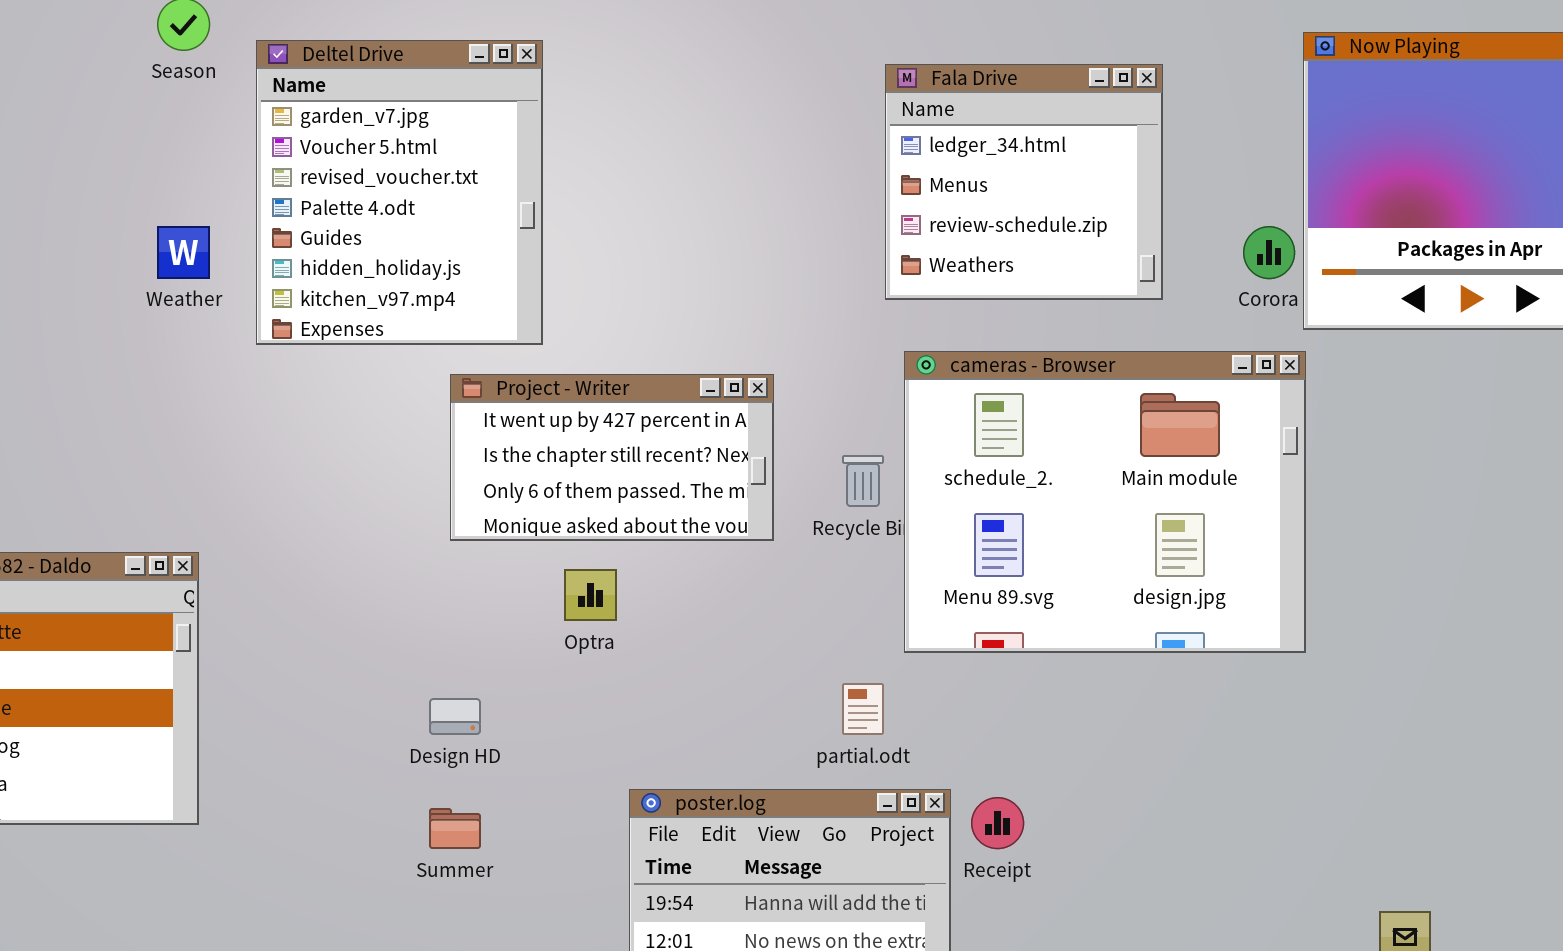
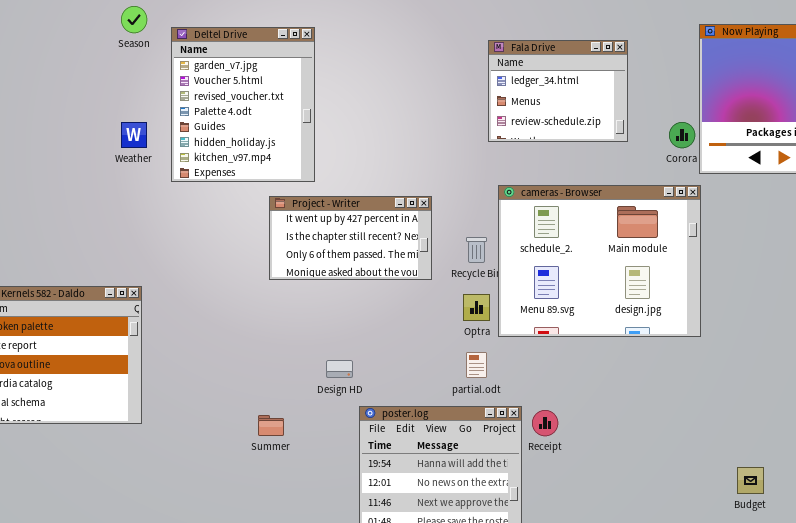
Fala Drive: [885,64,1163,300] -> [488,40,628,142], resized
Optra: [564,569,617,621] -> [463,294,490,321], moved
Design HD: [429,698,481,735] -> [326,360,353,378], moved

